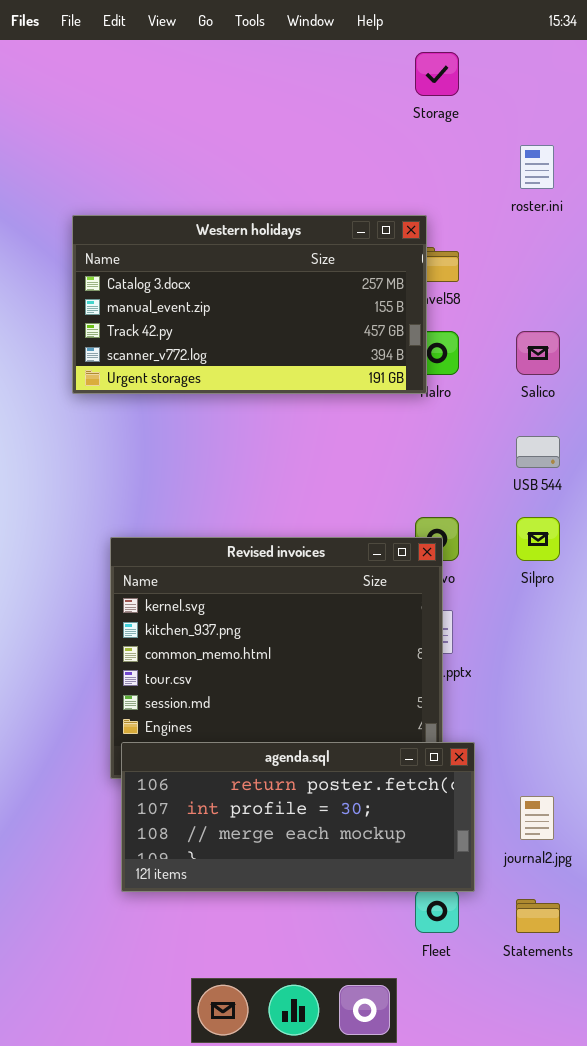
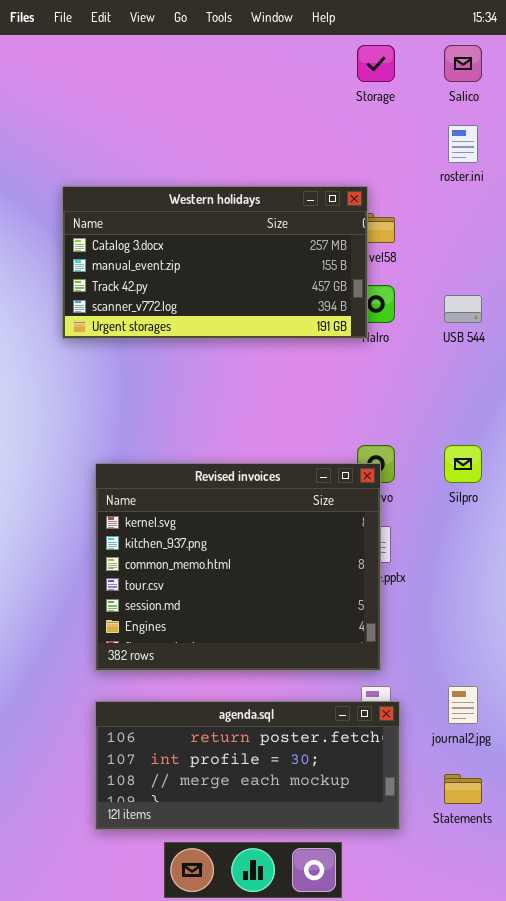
Salico: [516,331,560,375] -> [444,45,482,82], moved
USB 544: [516,436,560,468] -> [444,295,482,323], moved
agenda.sql: [121,742,475,892] -> [95,701,400,830], moved

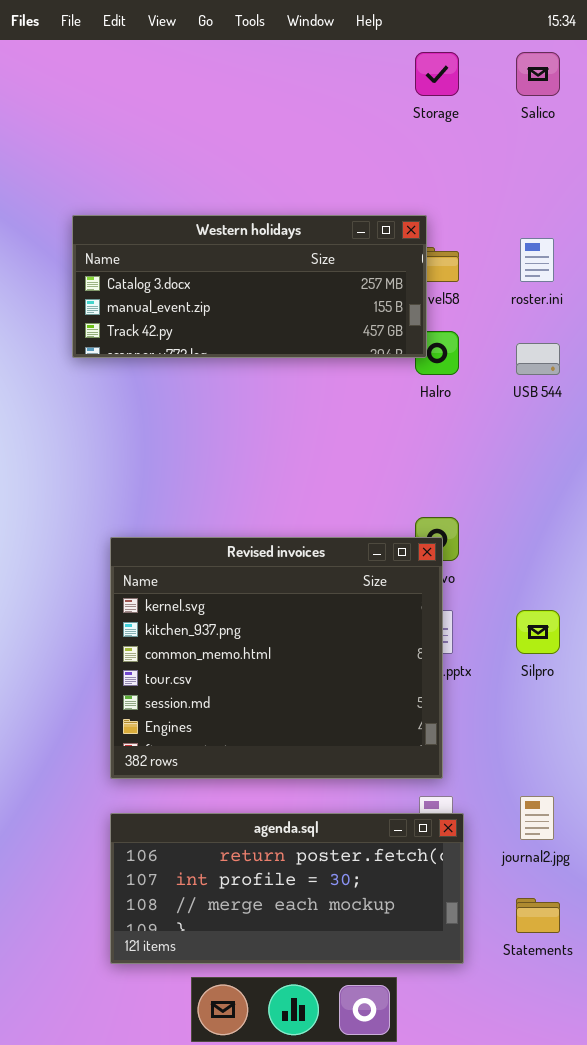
roster.ini: [448,125,478,163] -> [520,238,554,282], moved
Western holidays: [62,186,368,339] -> [72,215,427,358], resized
Silpro: [444,445,482,483] -> [516,610,560,654], moved

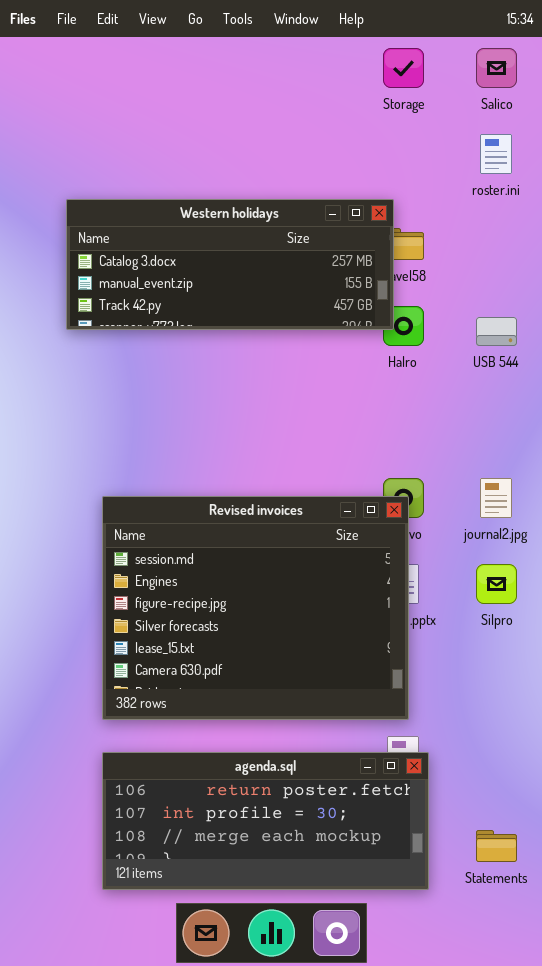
roster.ini: [520,238,554,282] -> [480,134,512,174], moved
Revised invoices: [110,537,443,779] -> [102,496,409,720], scrolled down 4 rows
journal2.jpg: [520,796,554,840] -> [480,478,512,518], moved

